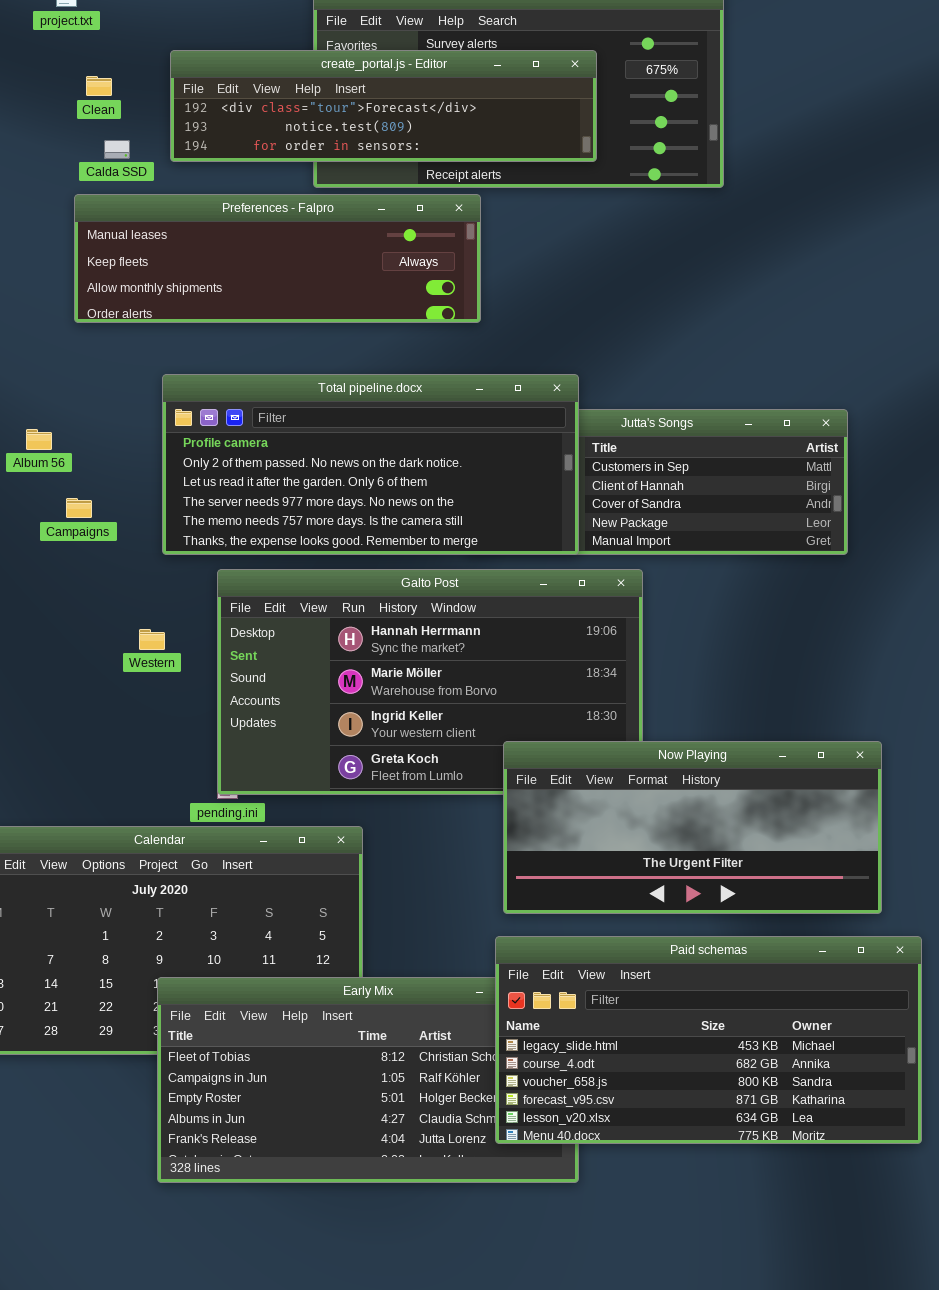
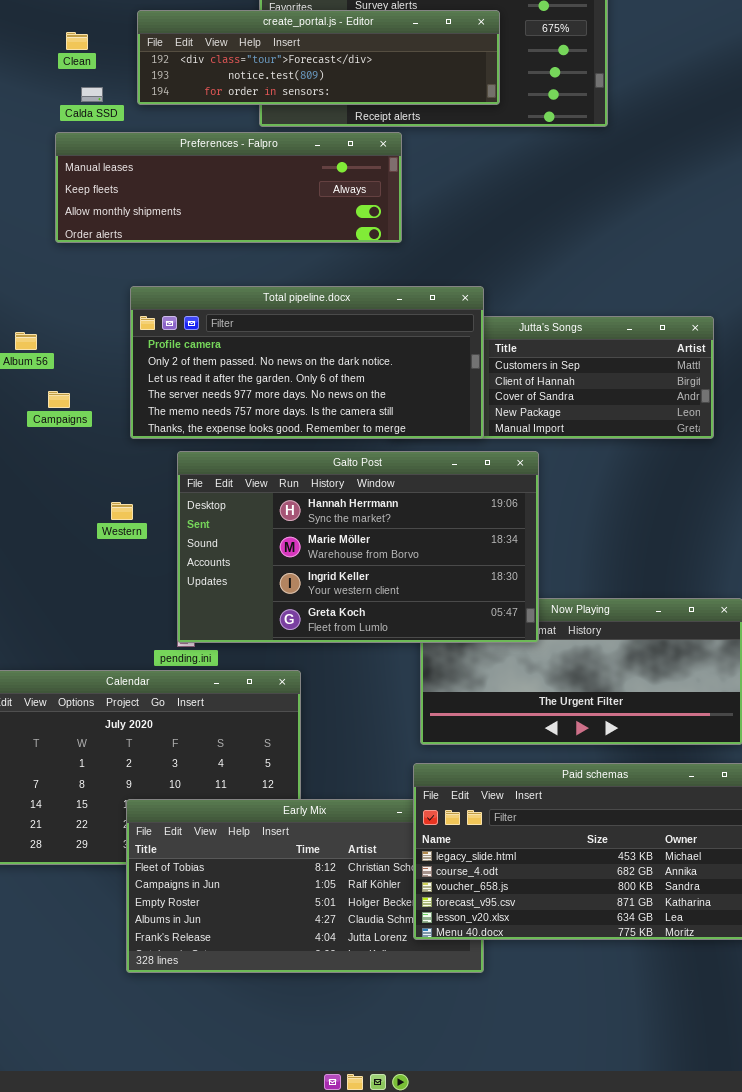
Galto Post: [217,569,643,795] -> [177,451,539,643], raised

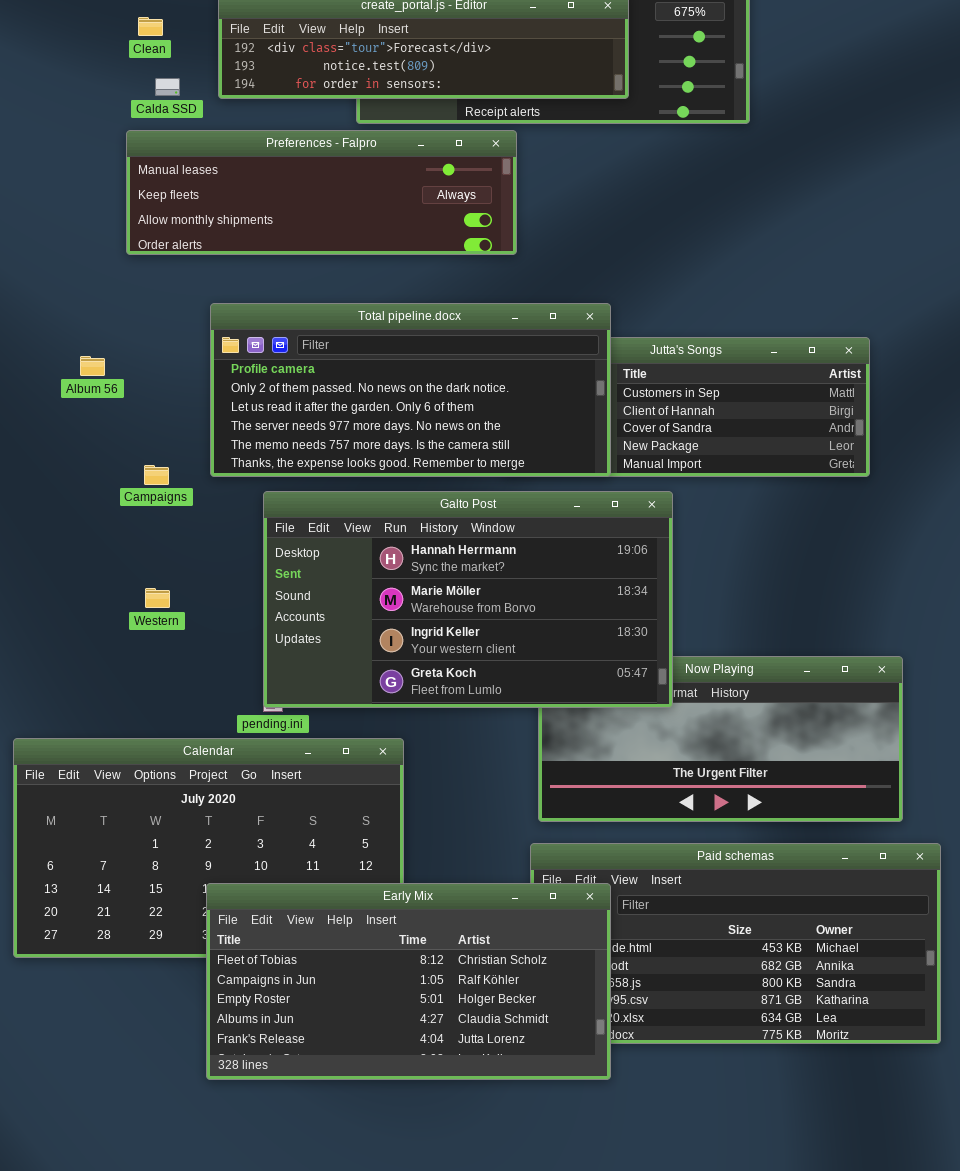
Campaigns: [48,391,70,408] -> [144,465,169,485], moved
Western: [111,502,133,520] -> [145,588,170,608], moved
Early Mix: [126,799,484,973] -> [206,883,611,1080], raised

